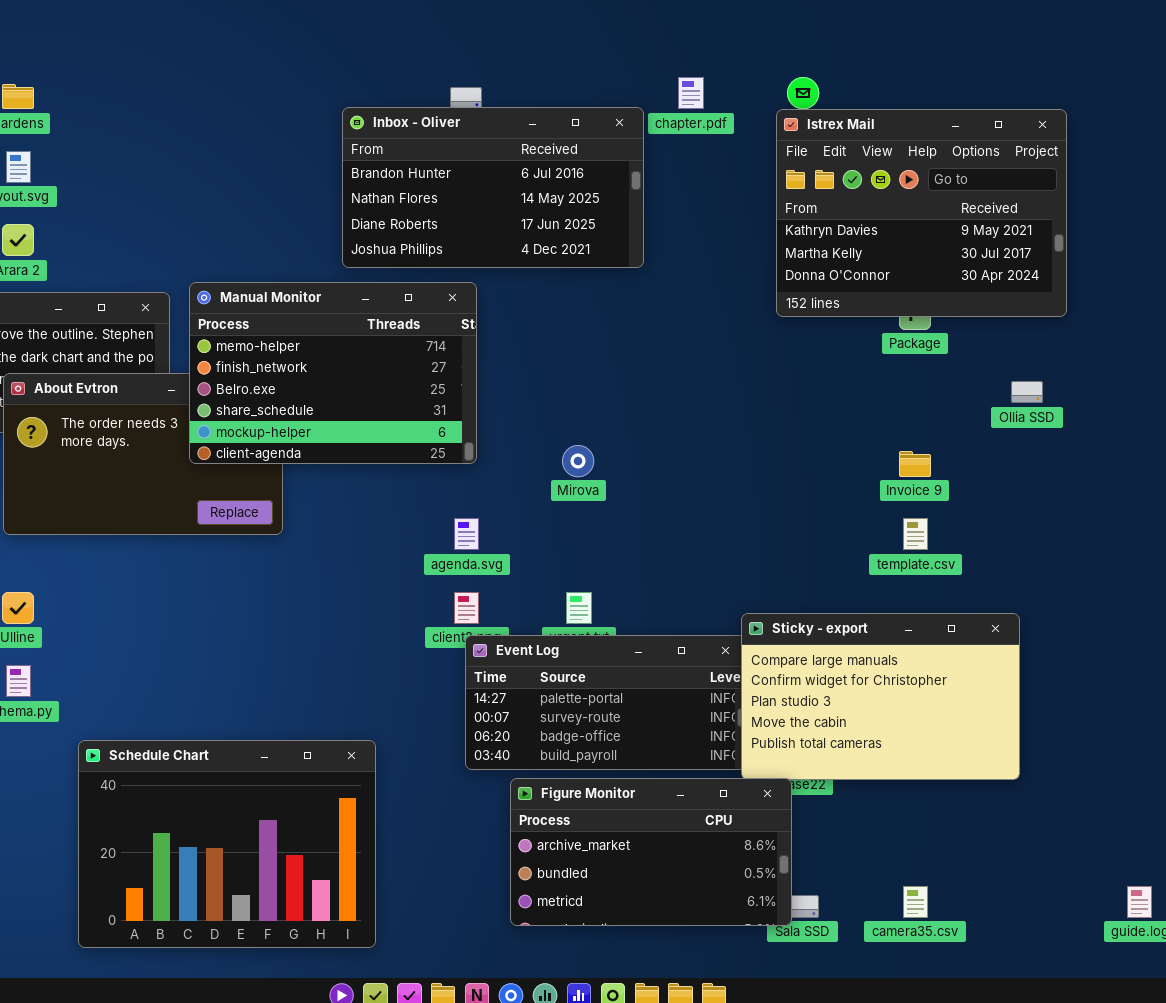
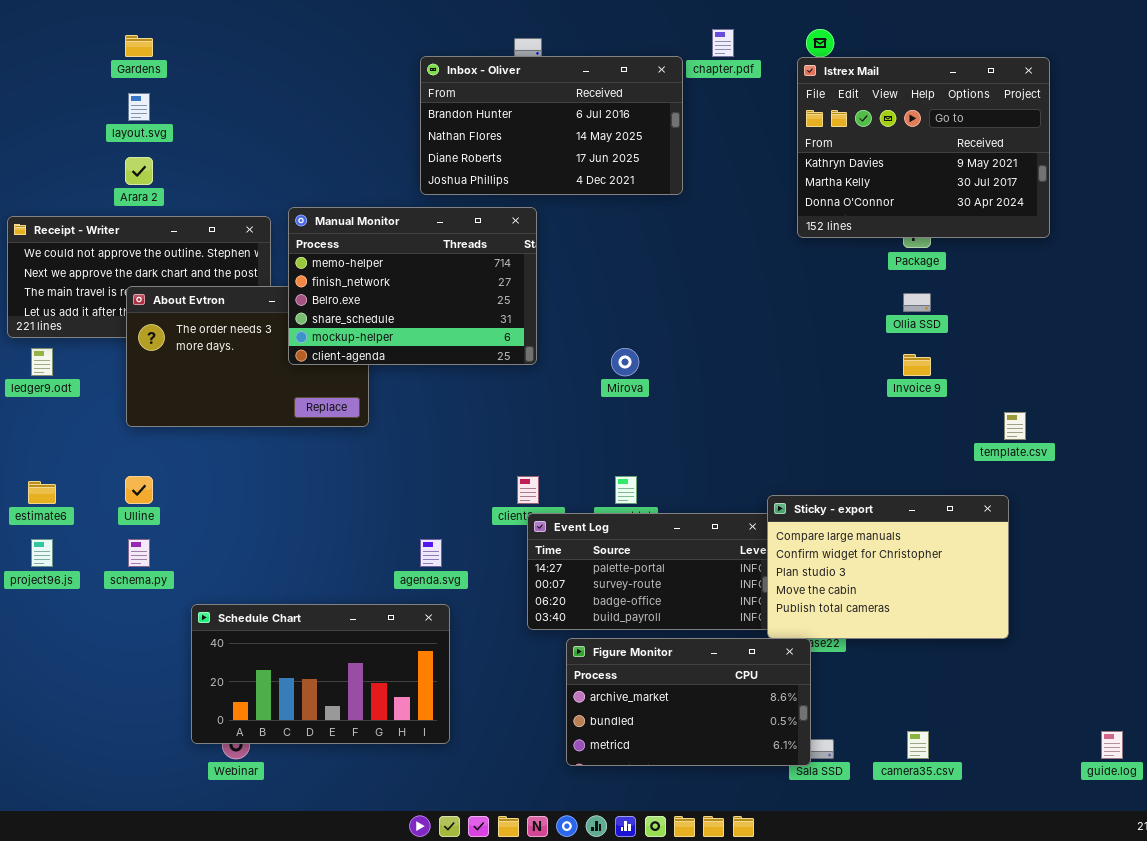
Ollia SSD: [1011,381,1043,403] -> [903,293,931,312], moved
agenda.svg: [454,518,479,550] -> [420,539,442,567], moved
template.csv: [903,518,928,550] -> [1004,412,1026,440], moved
Schedule Chart: [78,740,376,948] -> [191,604,450,744], resized

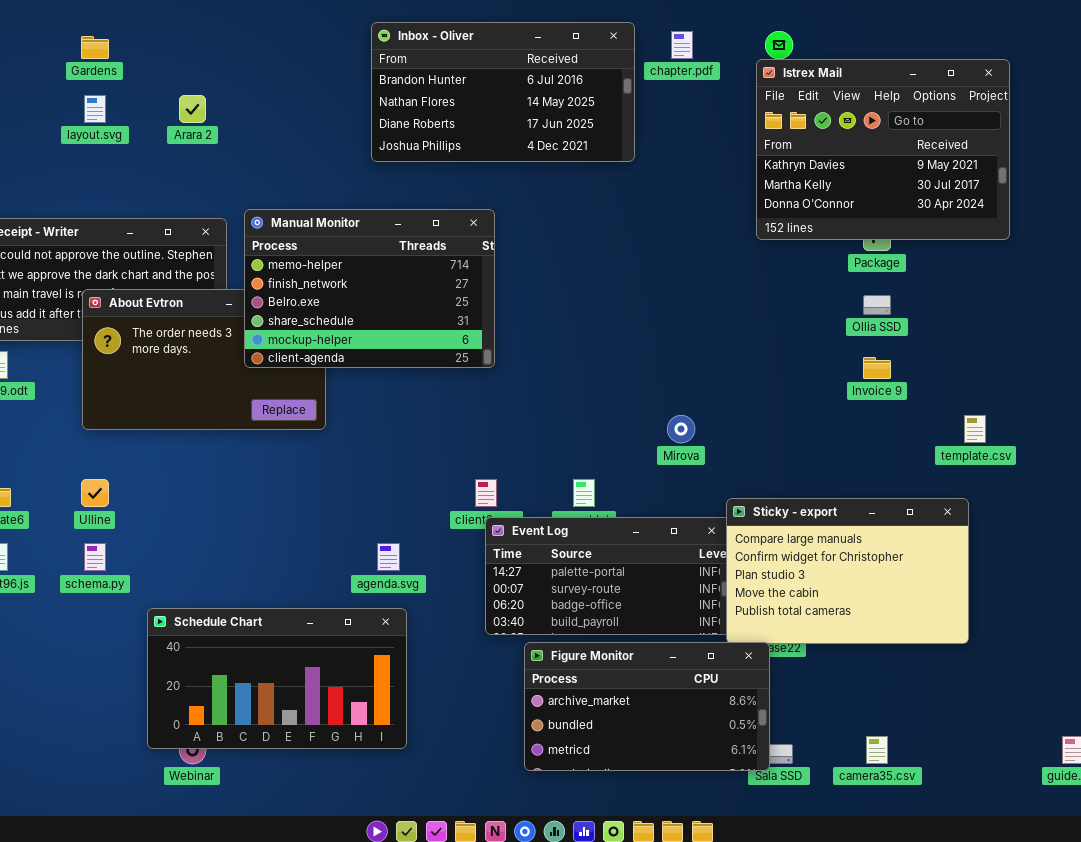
Inbox - Oliver: [420,56,683,195] -> [371,22,635,162], moved
Arara 2: [125,157,153,185] -> [179,95,206,123], moved
Mirova: [611,348,639,376] -> [667,415,695,443], moved

